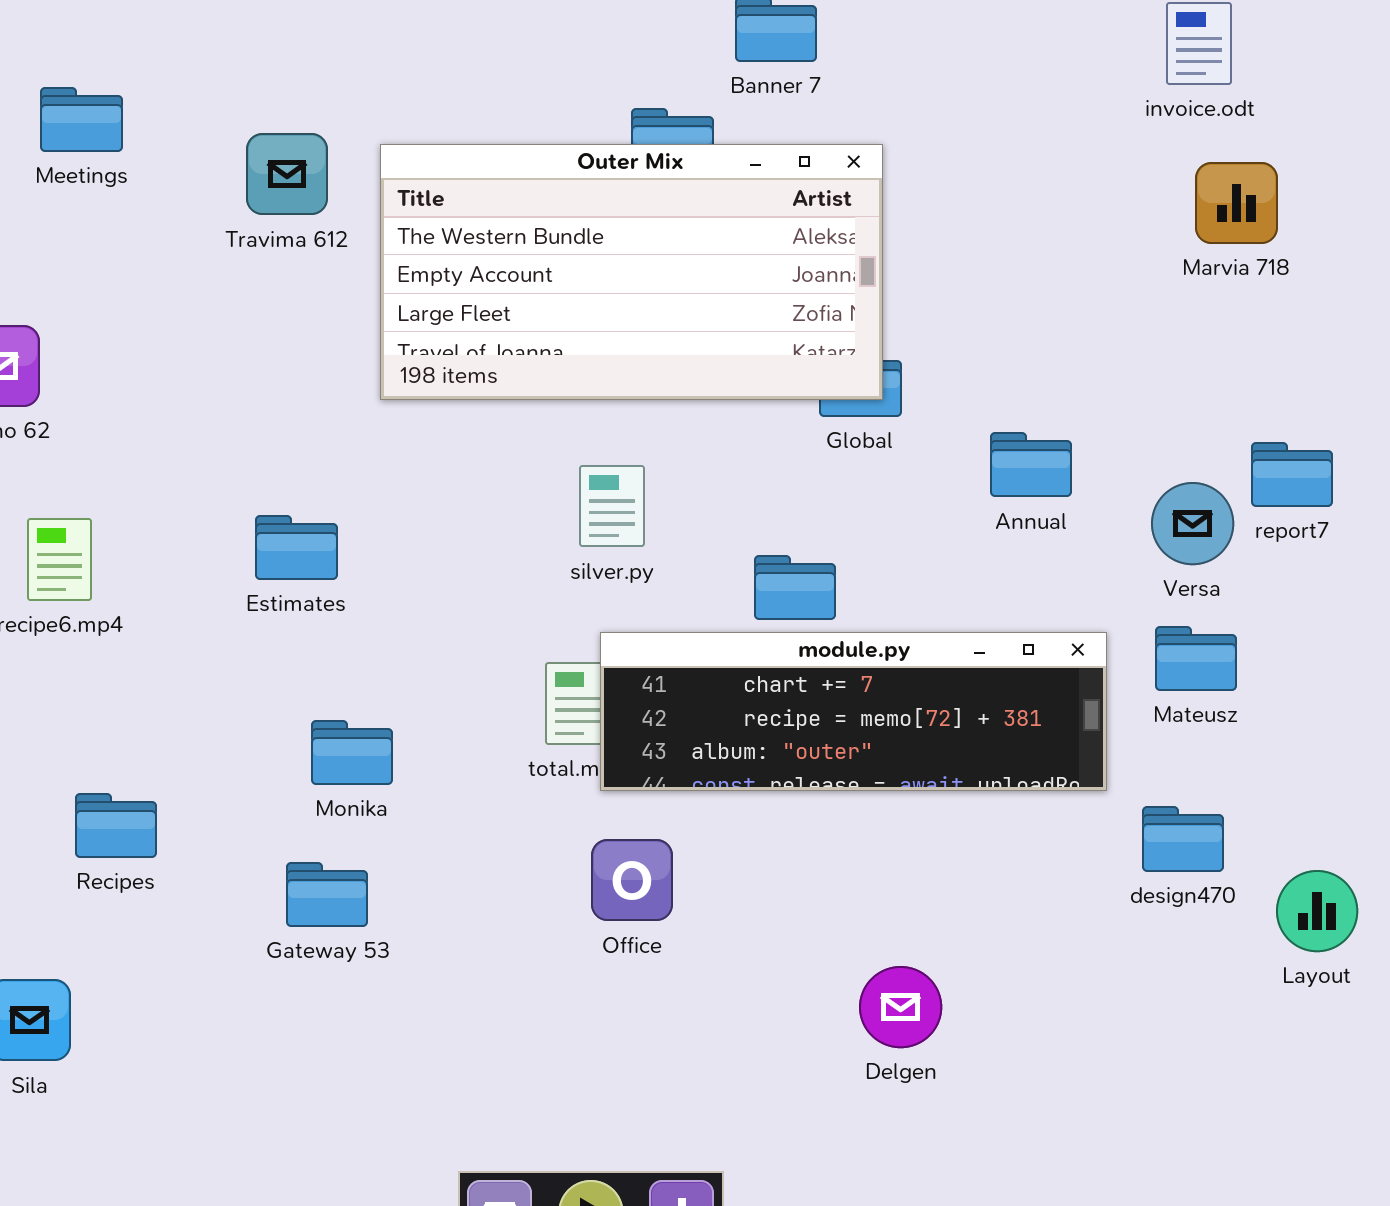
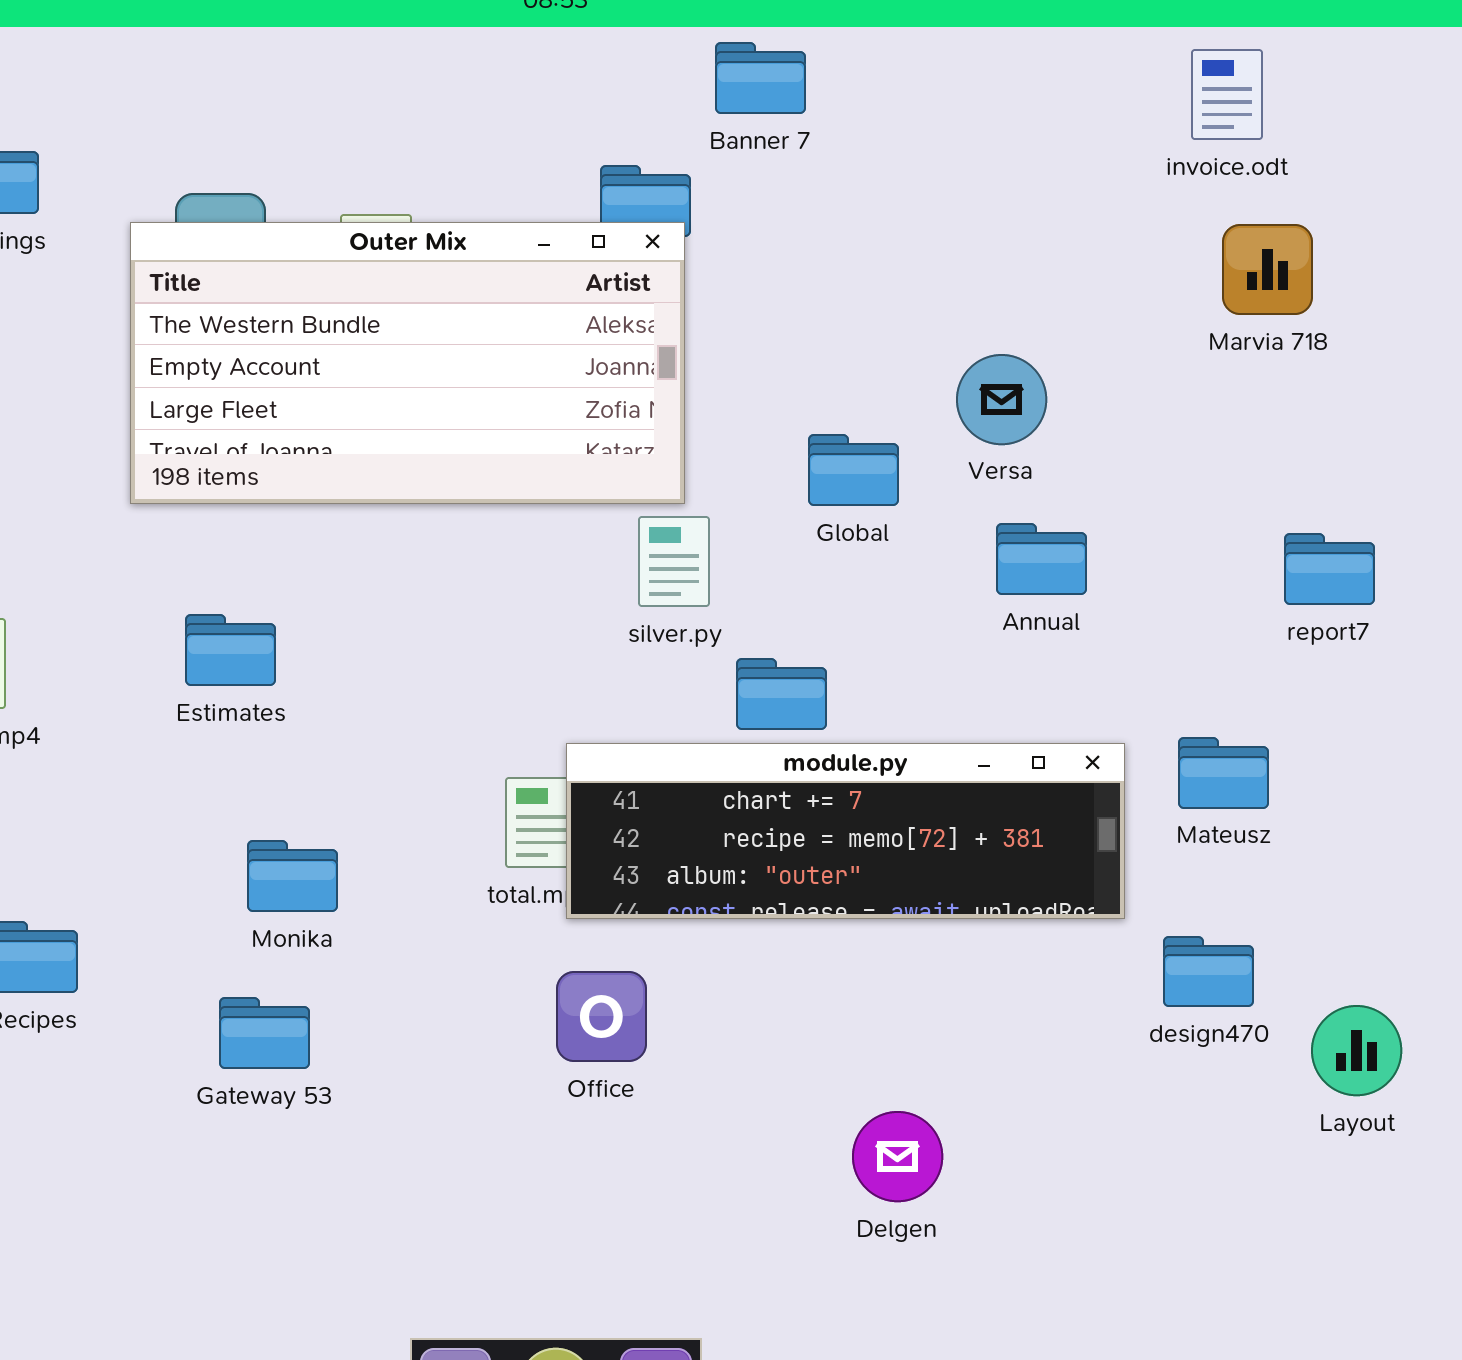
Outer Mix: [380,144,883,400] -> [130,222,685,504], moved
silver.py: [579,465,645,547] -> [638,516,710,607], moved
Versa: [1151,482,1234,565] -> [956,354,1047,445], moved

